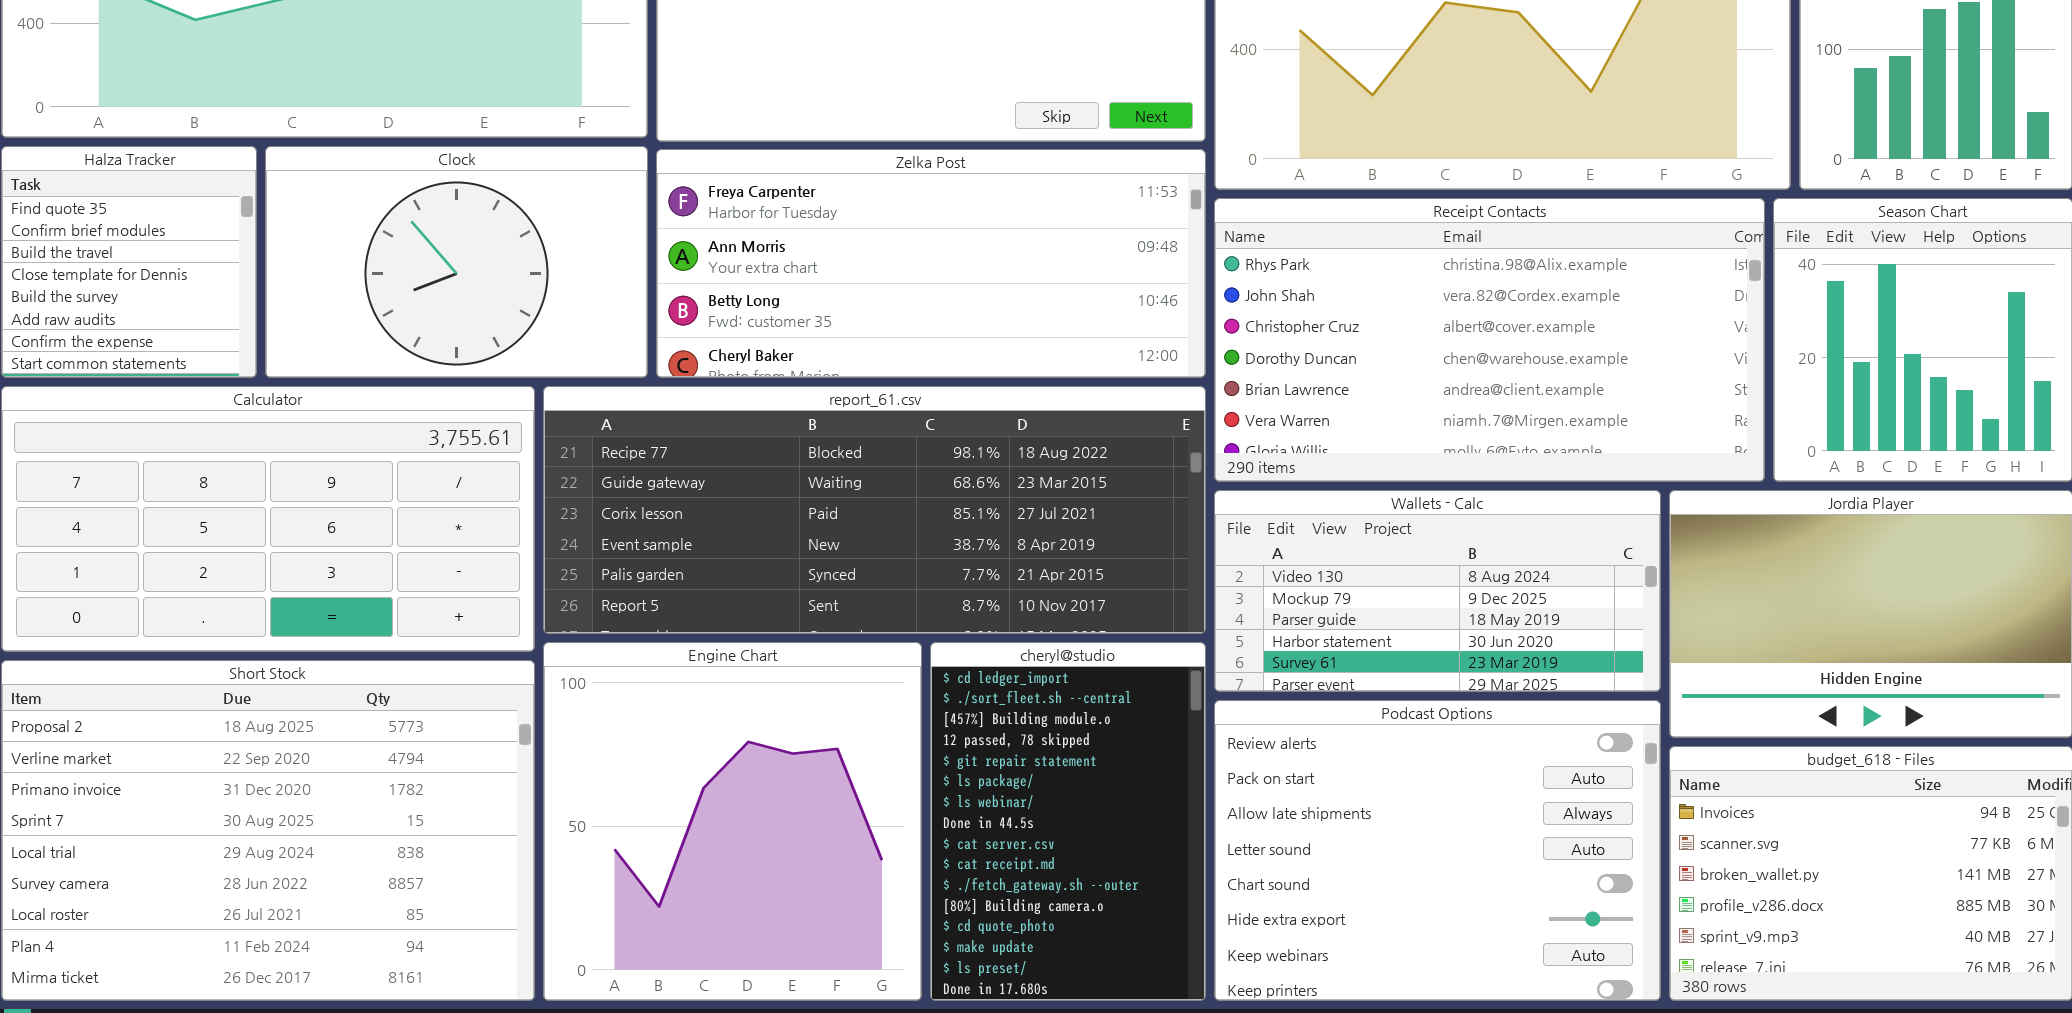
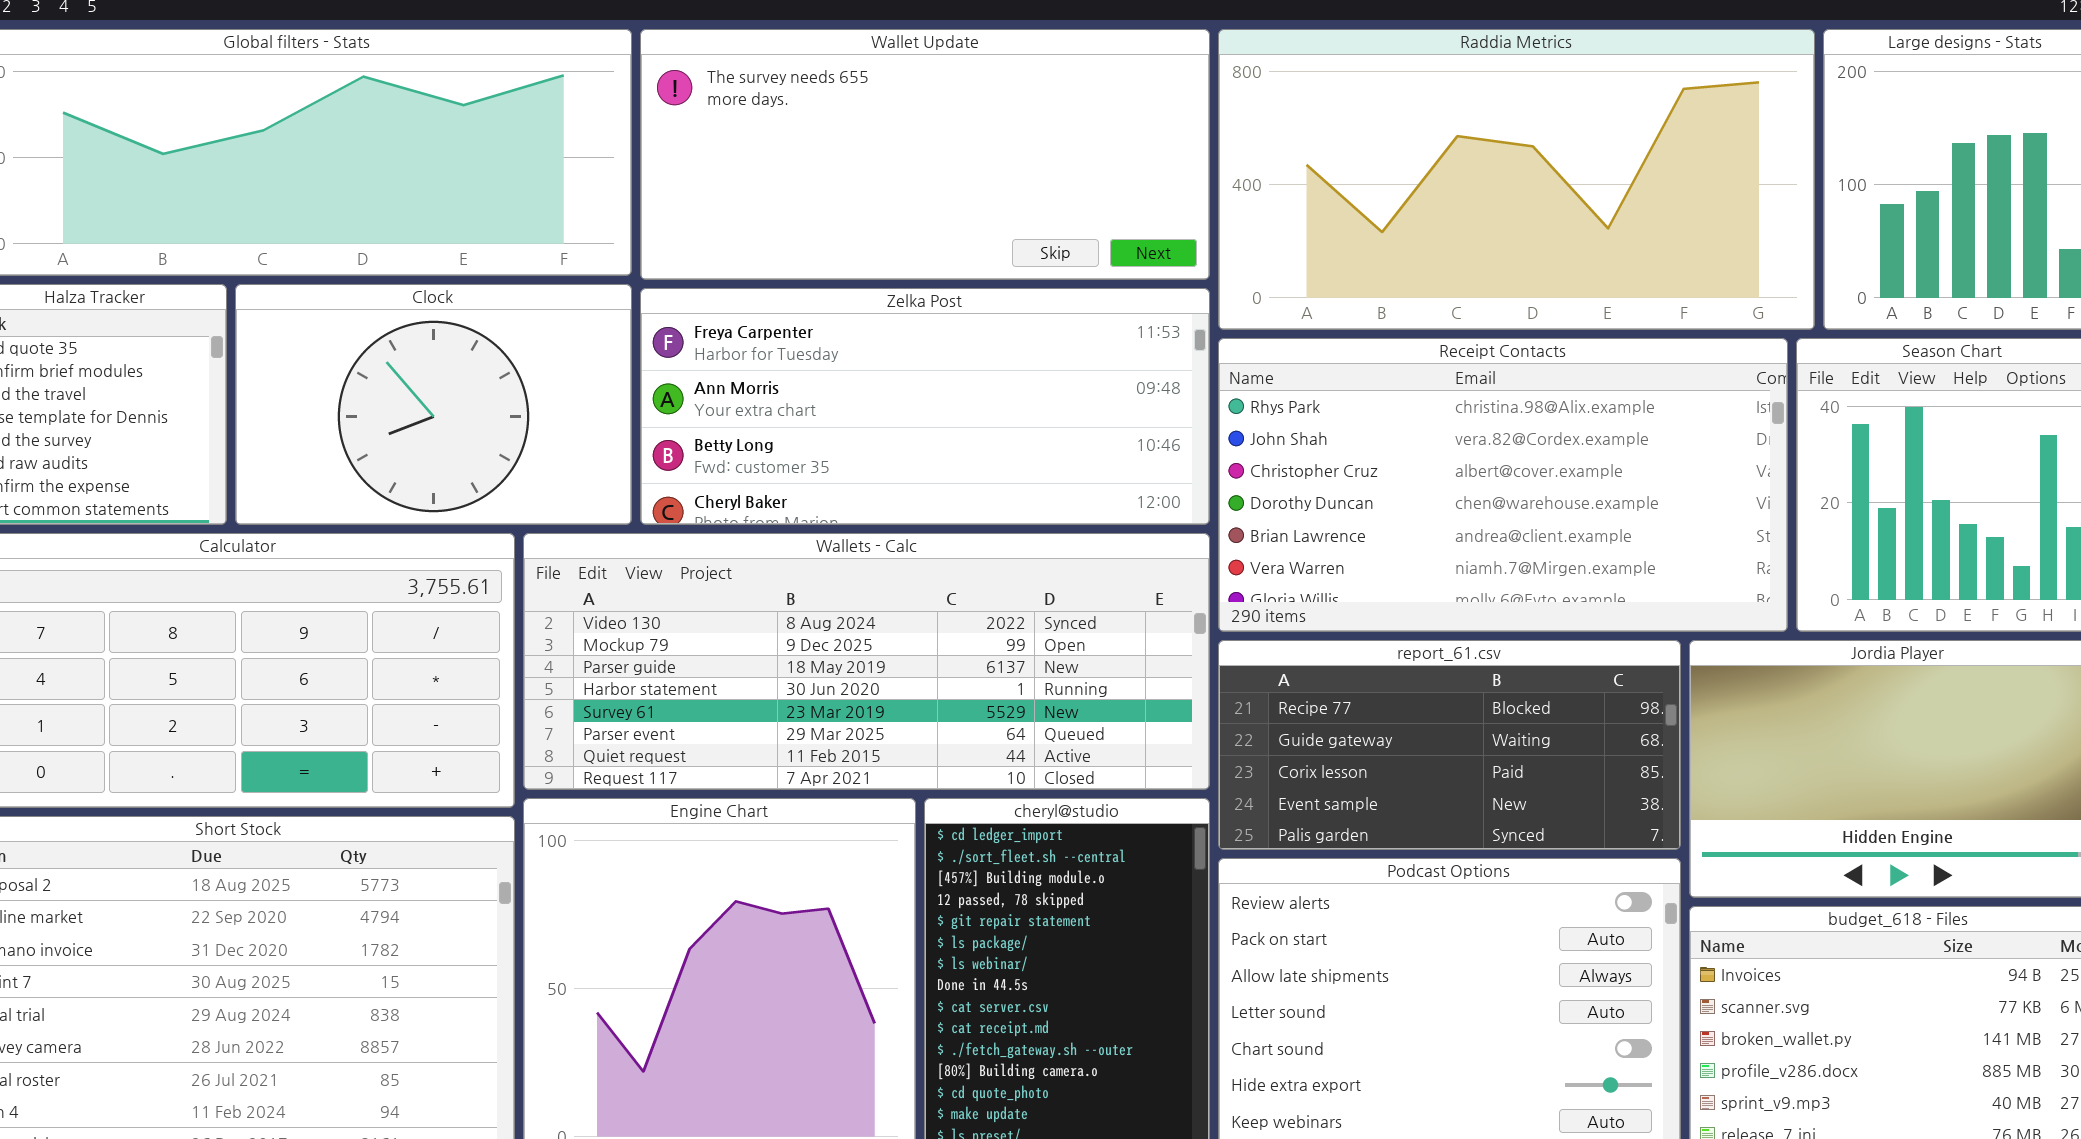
report_61.csv: [543,386,1206,634] -> [1218,640,1681,850], moved, resized
Wallets - Calc: [1214,490,1661,692] -> [523,533,1210,790], moved, resized

